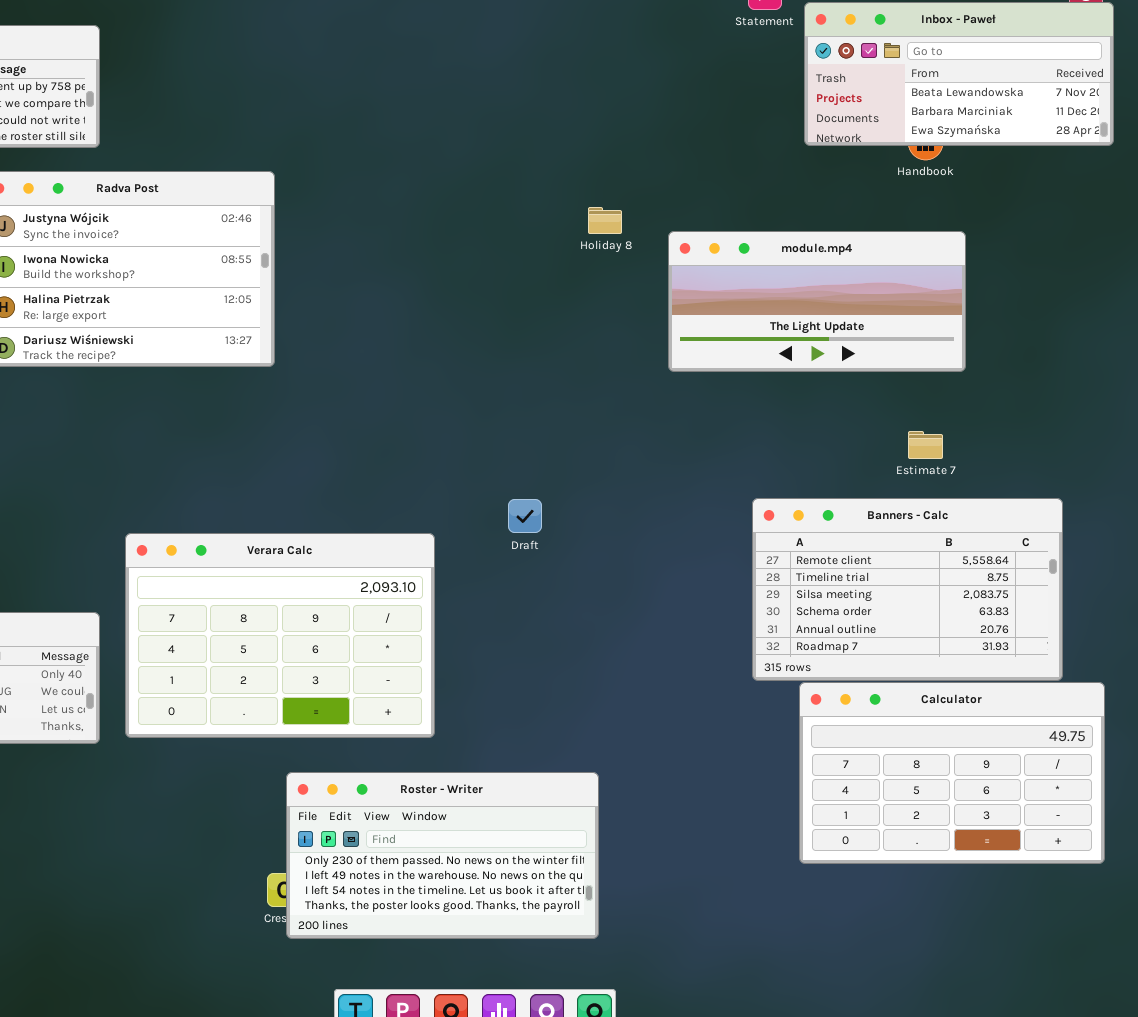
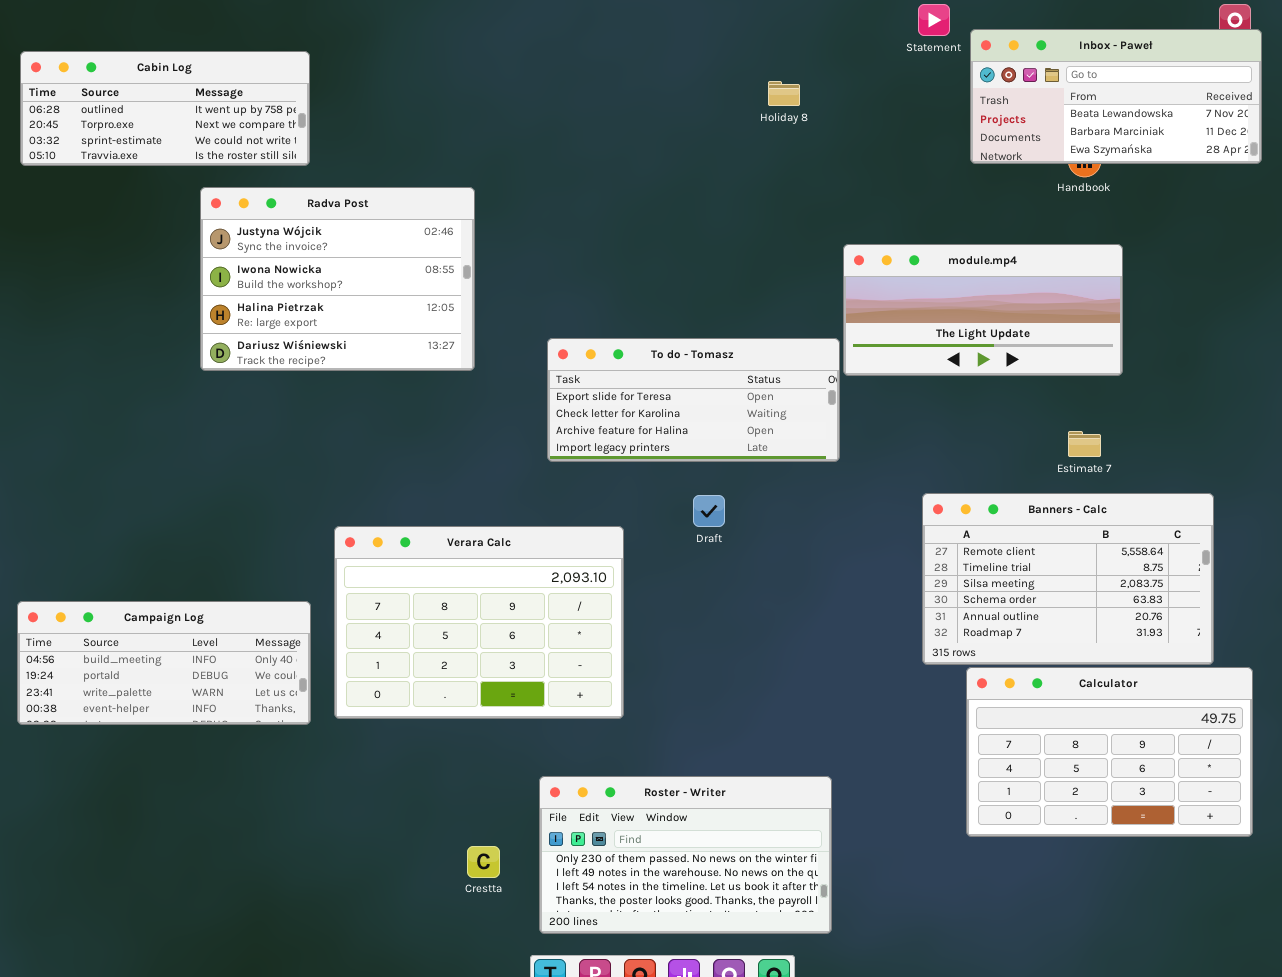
Holiday 8: [588,207,622,234] -> [768,81,800,106], moved
To do - Tomasz: none -> [547,338,840,462], opened
Roster - Writer: [286,772,599,939] -> [539,776,832,934], moved

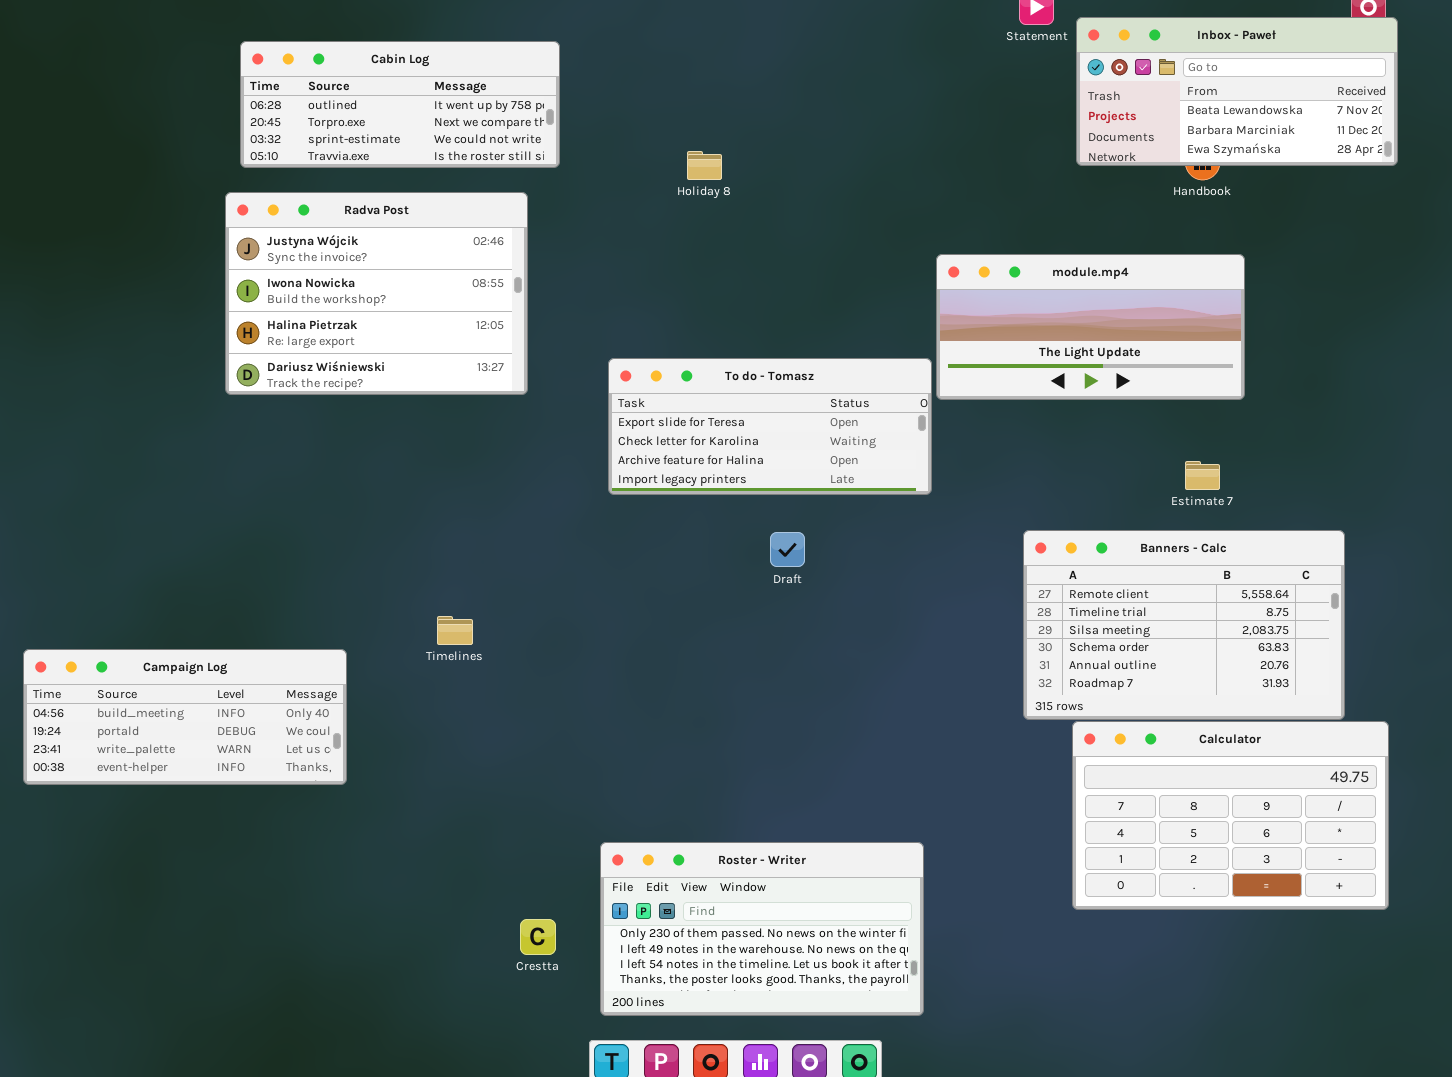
Cabin Log: [20,51,310,166] -> [240,41,560,168], moved
Holiday 8: [768,81,800,106] -> [687,151,722,180], moved
Verara Calc: [334,526,624,719] -> none, closed

